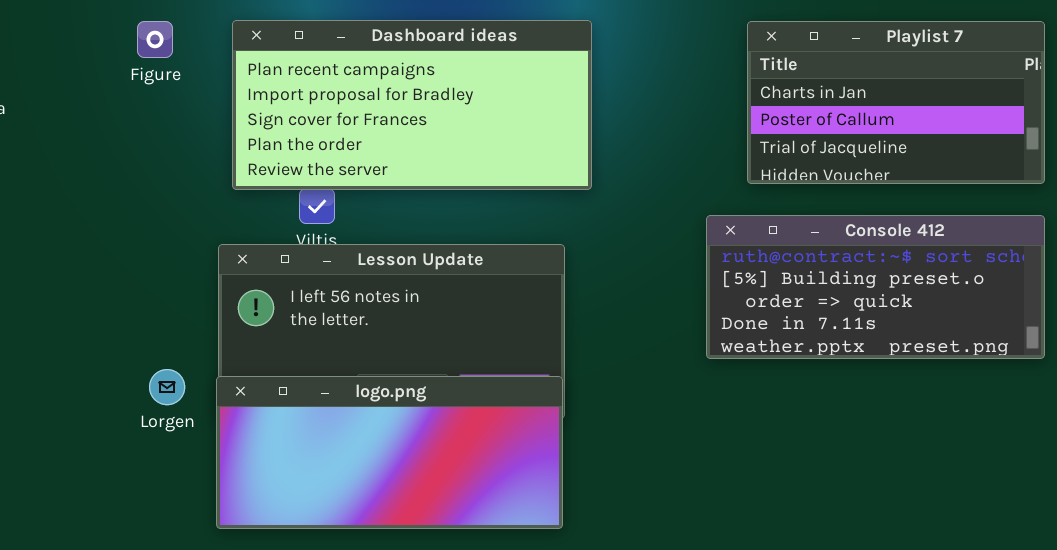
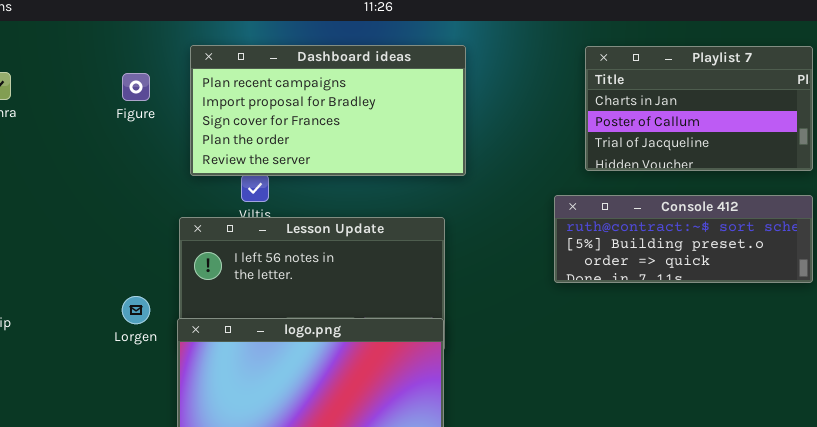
Figure: [137,21,173,58] -> [122,73,150,101], moved
Console 412: [706,215,1045,359] -> [554,195,813,283], resized
Lorgen: [149,369,185,405] -> [122,296,150,324], moved

